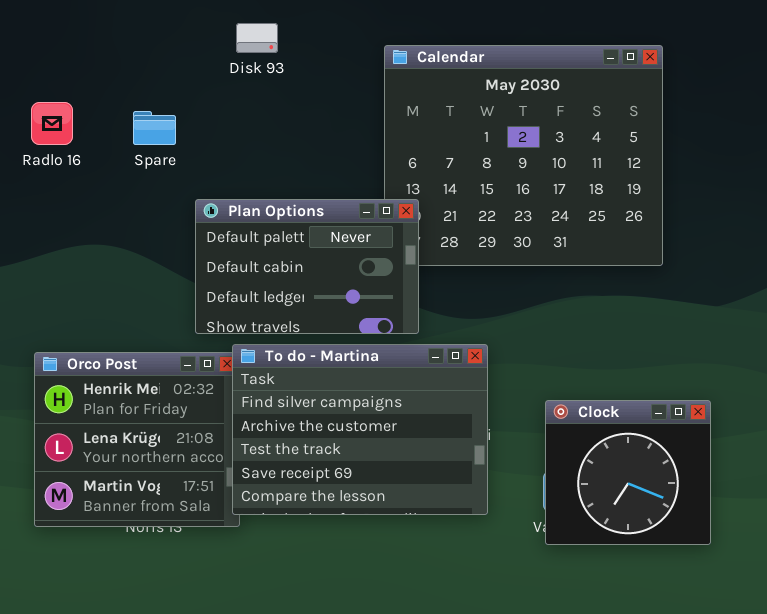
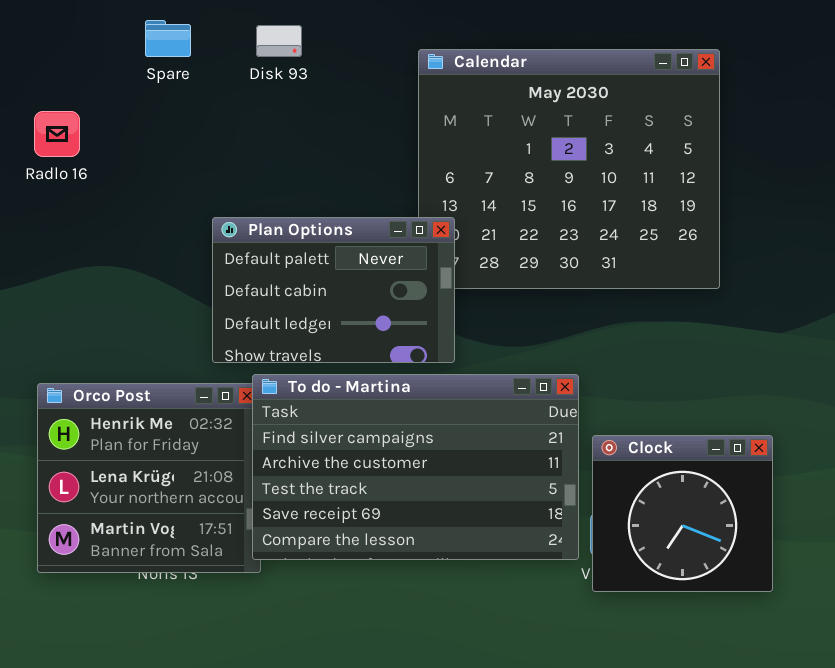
Spare: [133,111,176,145] -> [145,20,191,57], moved
To do - Martina: [232,344,488,515] -> [252,374,579,560], resized

